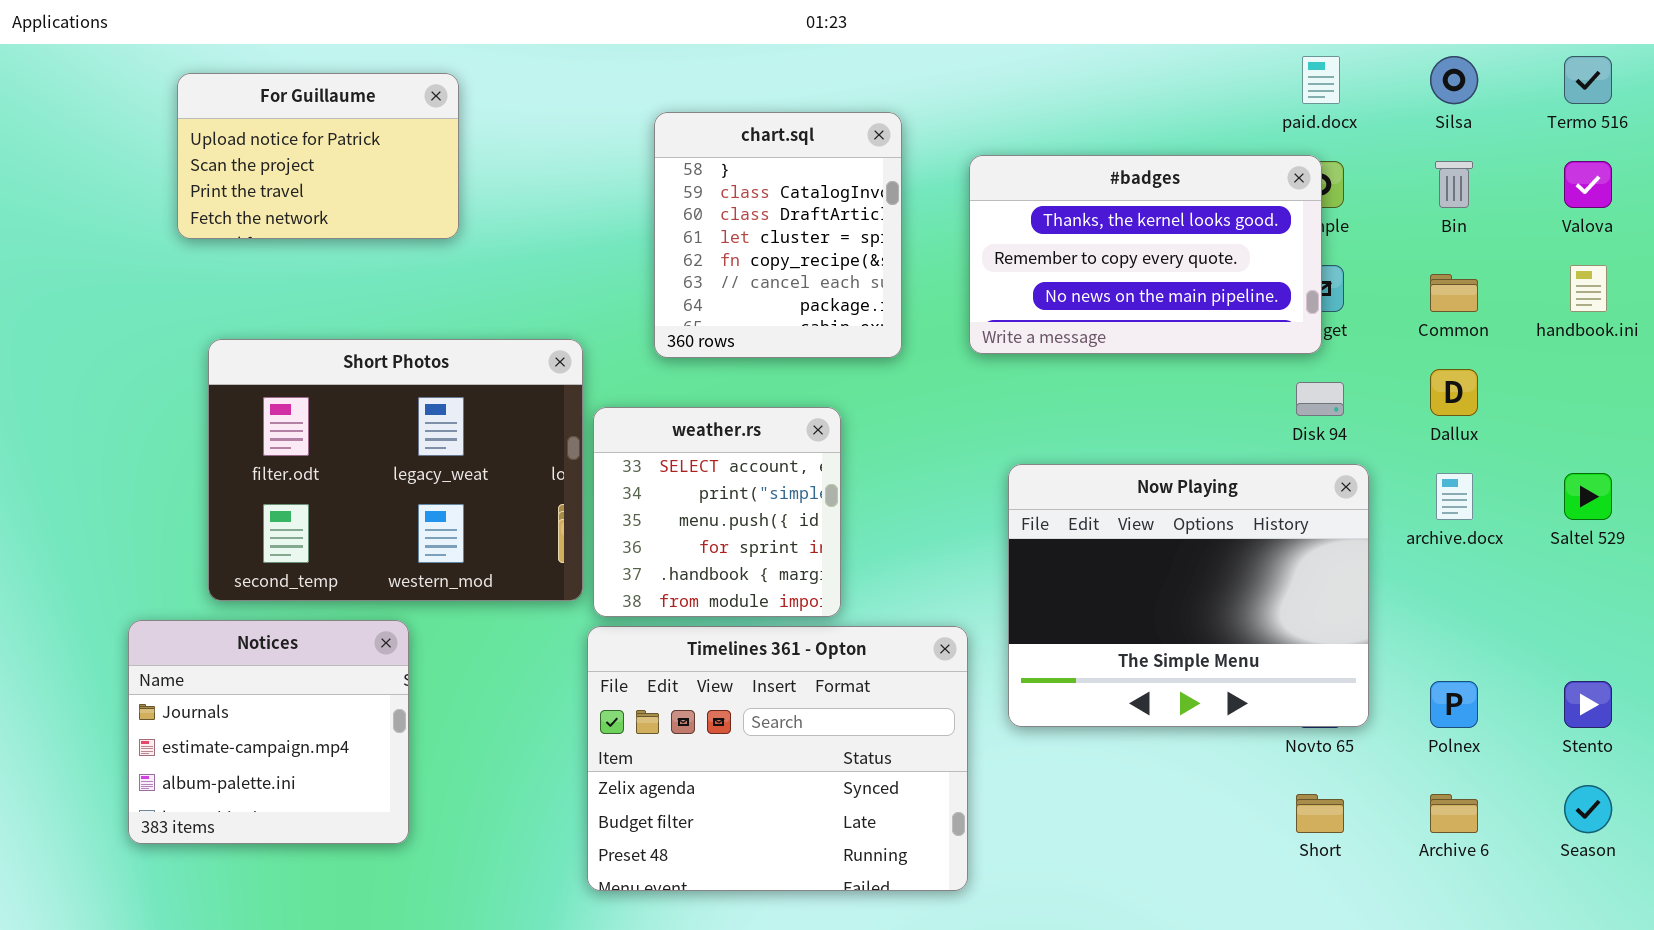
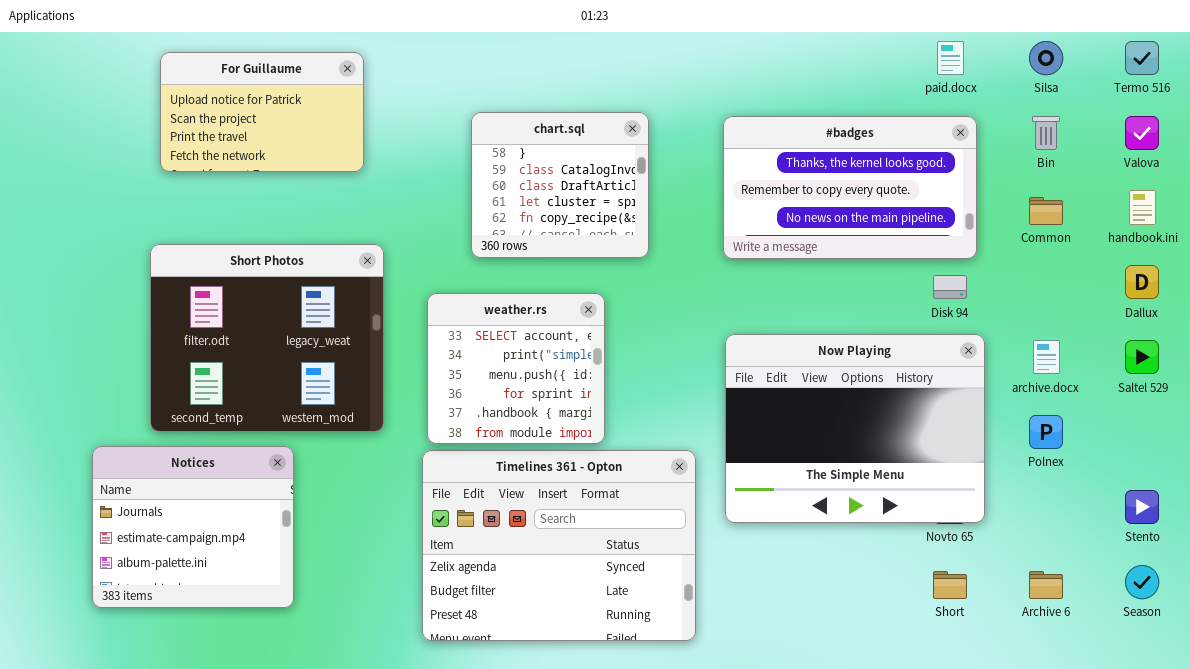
For Guillaume: [177,73,459,239] -> [160,52,364,172], moved
chart.sql: [654,112,902,358] -> [471,112,649,258], resized
#badges: [969,155,1322,354] -> [723,116,977,259], moved
Short Photos: [208,339,583,601] -> [150,244,384,432], resized
Dallux: [1430,369,1478,416] -> [1125,265,1159,299], moved
Polnex: [1430,681,1478,728] -> [1029,415,1063,449], moved

